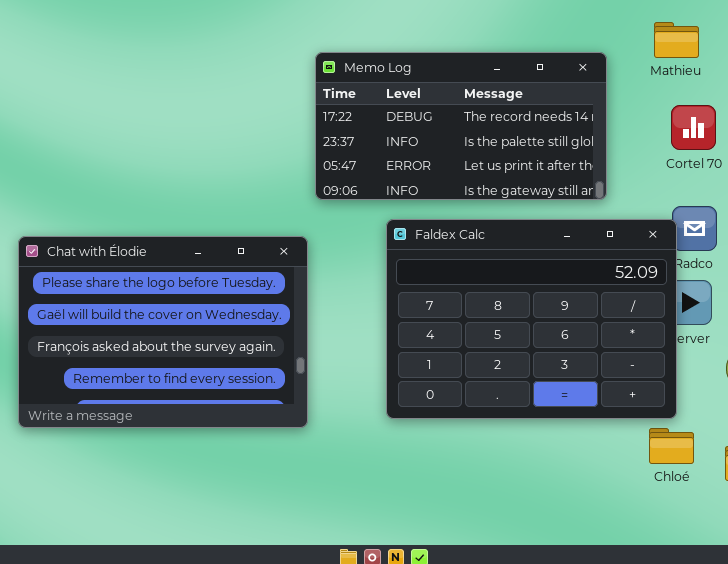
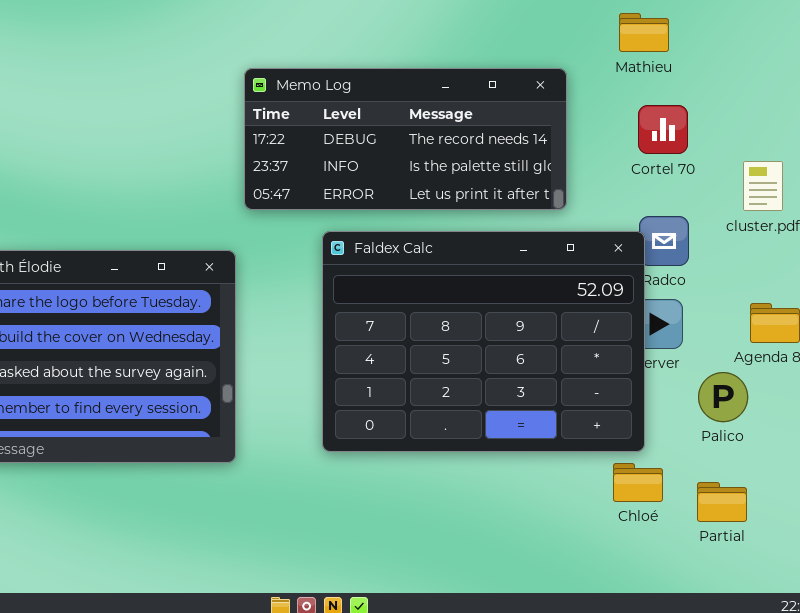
Memo Log: [315,52,607,200] -> [244,68,567,210], resized

